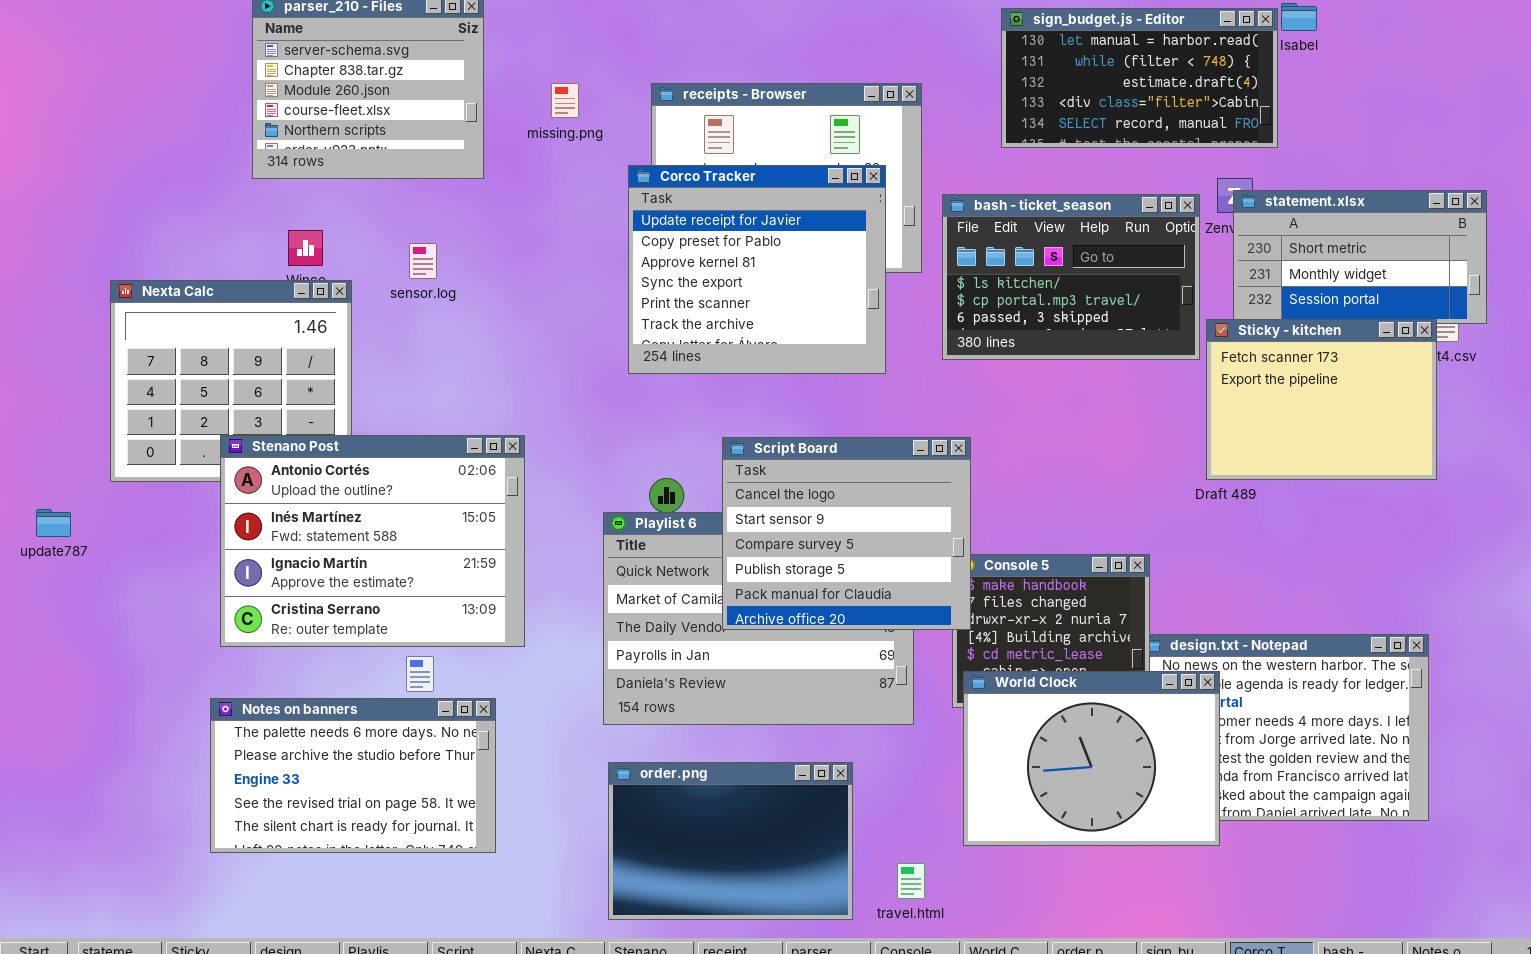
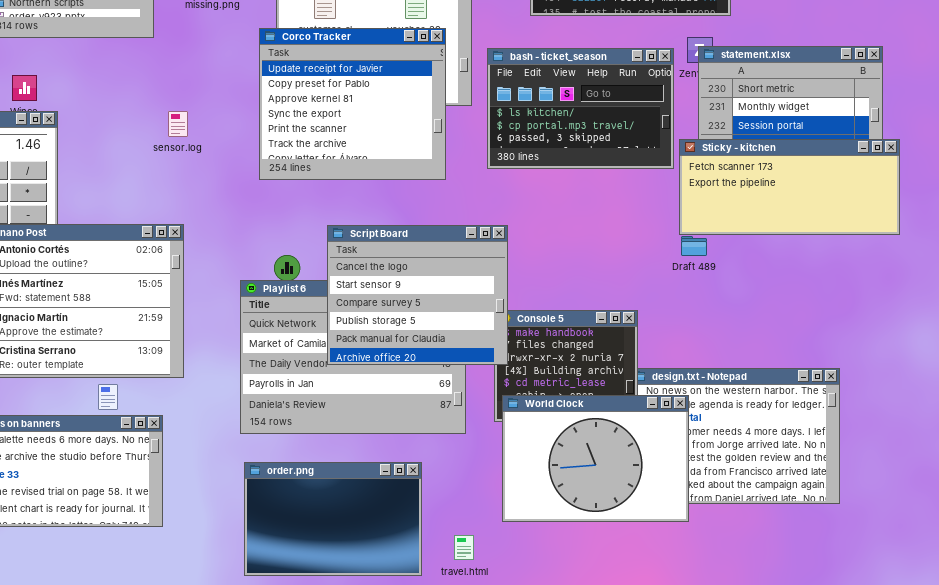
sensor.log: [409,243,437,279] -> [168,111,188,137], moved
Sticky - kitchen: [1206,319,1437,480] -> [679,139,900,235], resized

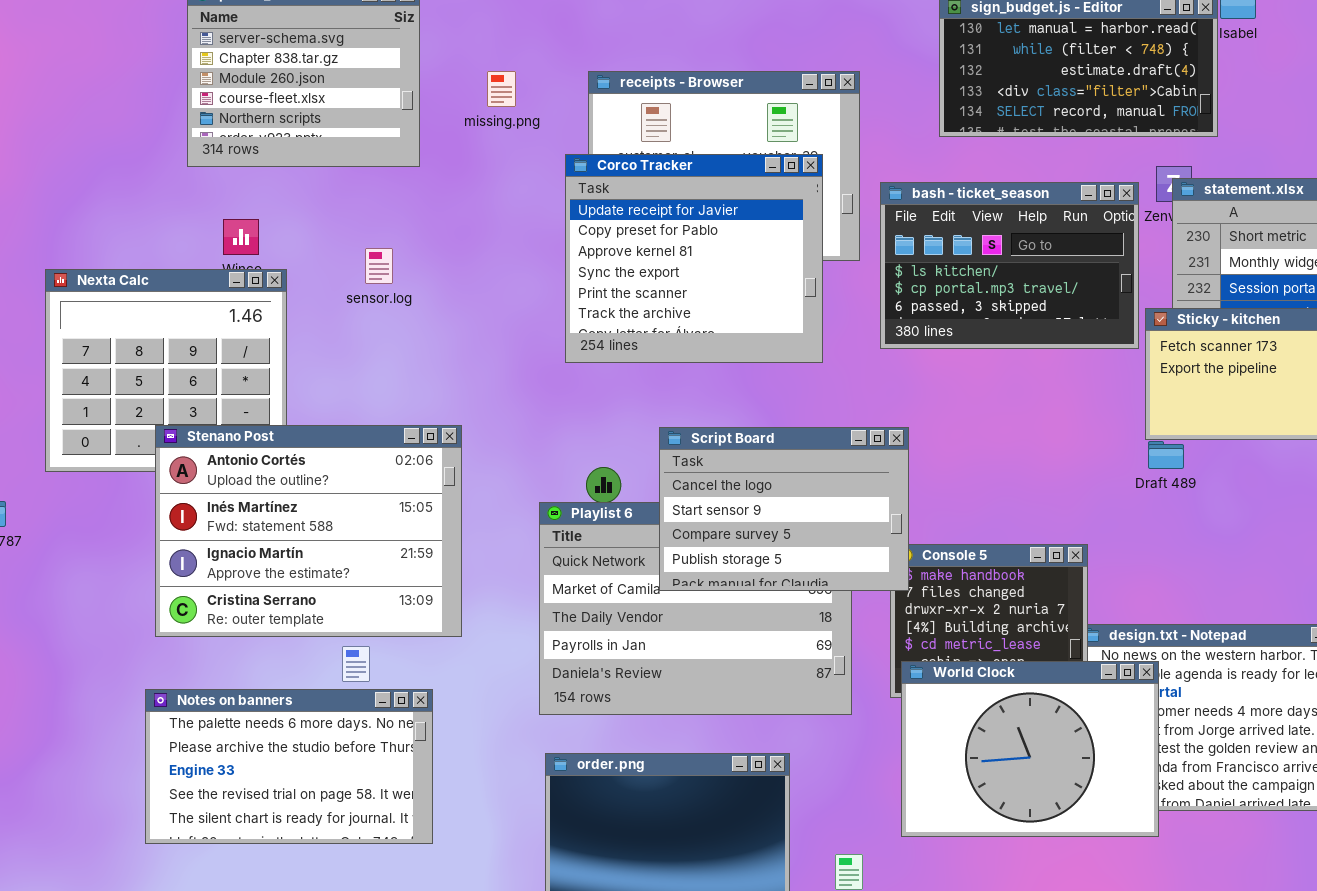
sensor.log: [168,111,188,137] -> [365,248,393,284], moved
Script Board: [327,225,508,365] -> [659,427,909,591], resized

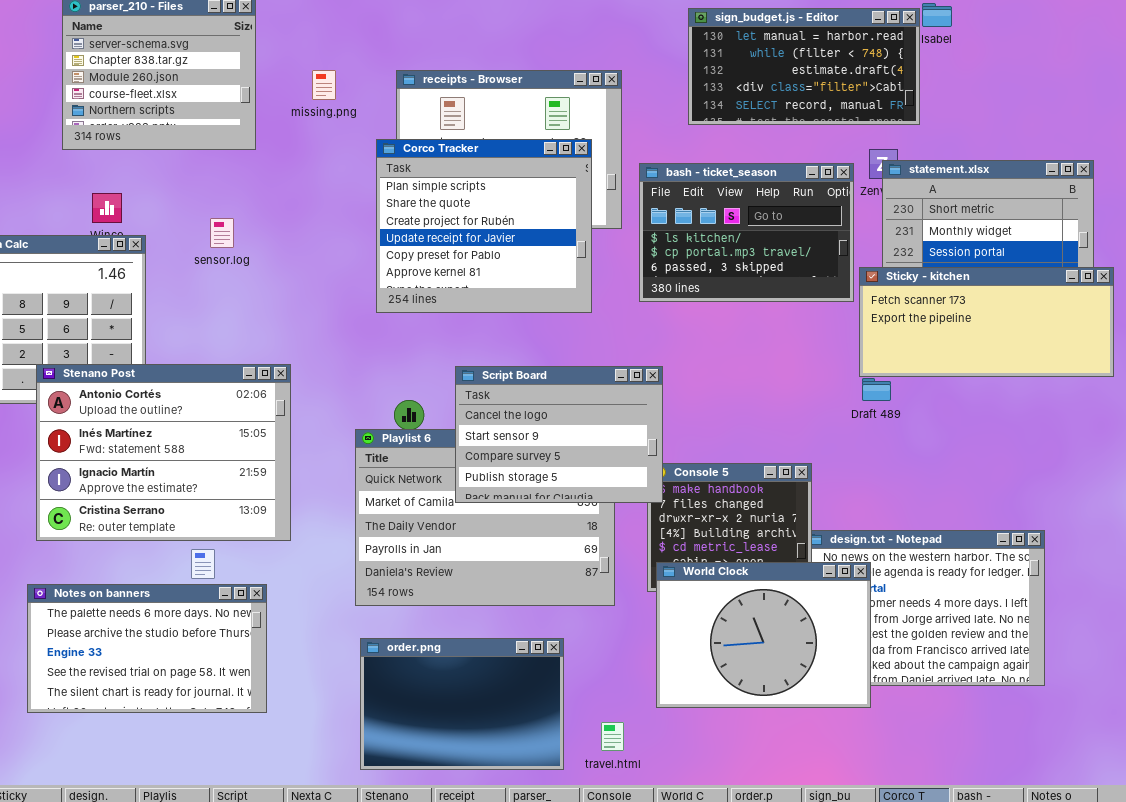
Corco Tracker: [565,154,823,363] -> [376,139,592,313], scrolled up 3 rows

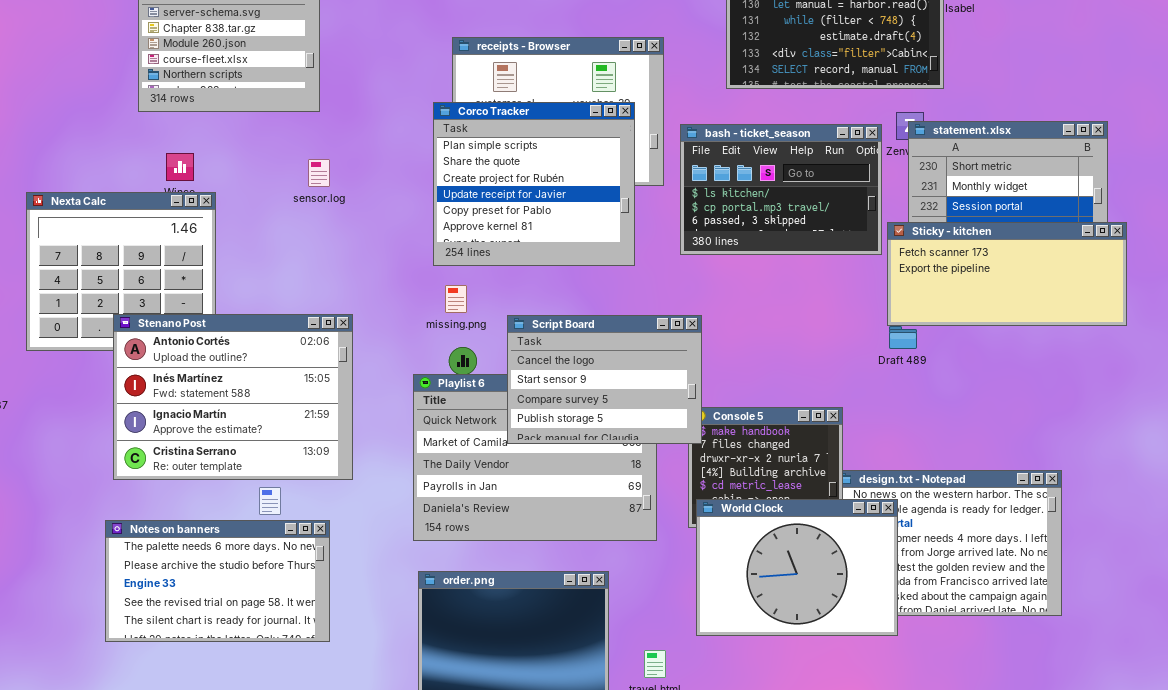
missing.png: [312,70,336,100] -> [445,285,467,313], moved
sensor.log: [210,218,234,248] -> [308,159,330,187], moved

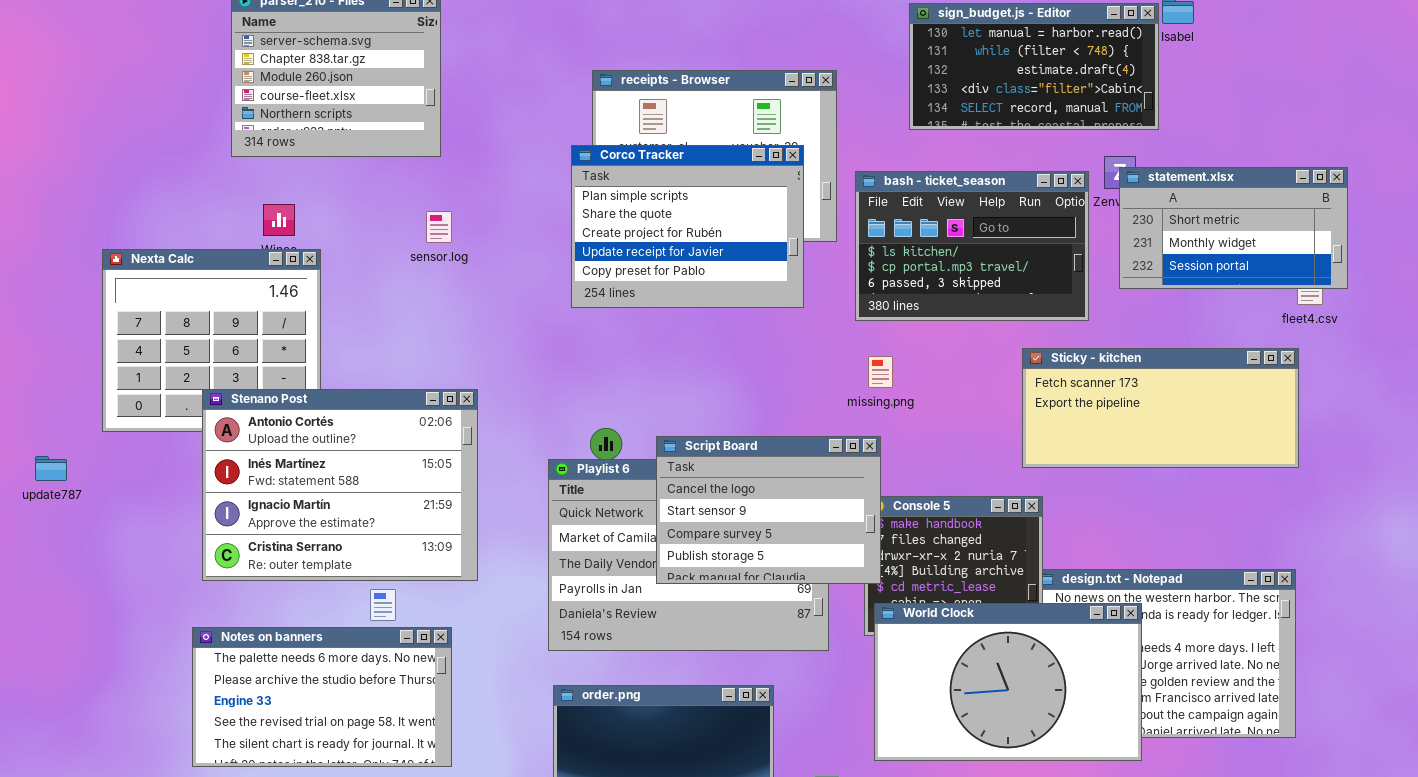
Corco Tracker: [433,102,635,266] -> [571,145,804,308], resized
Sticky - kitchen: [887,222,1127,326] -> [1022,348,1299,468], moved
missing.png: [445,285,467,313] -> [868,356,893,388], moved
Script Board: [507,315,702,444] -> [656,436,881,584], moved
World Clock: [696,499,898,636] -> [874,603,1142,761], resized

